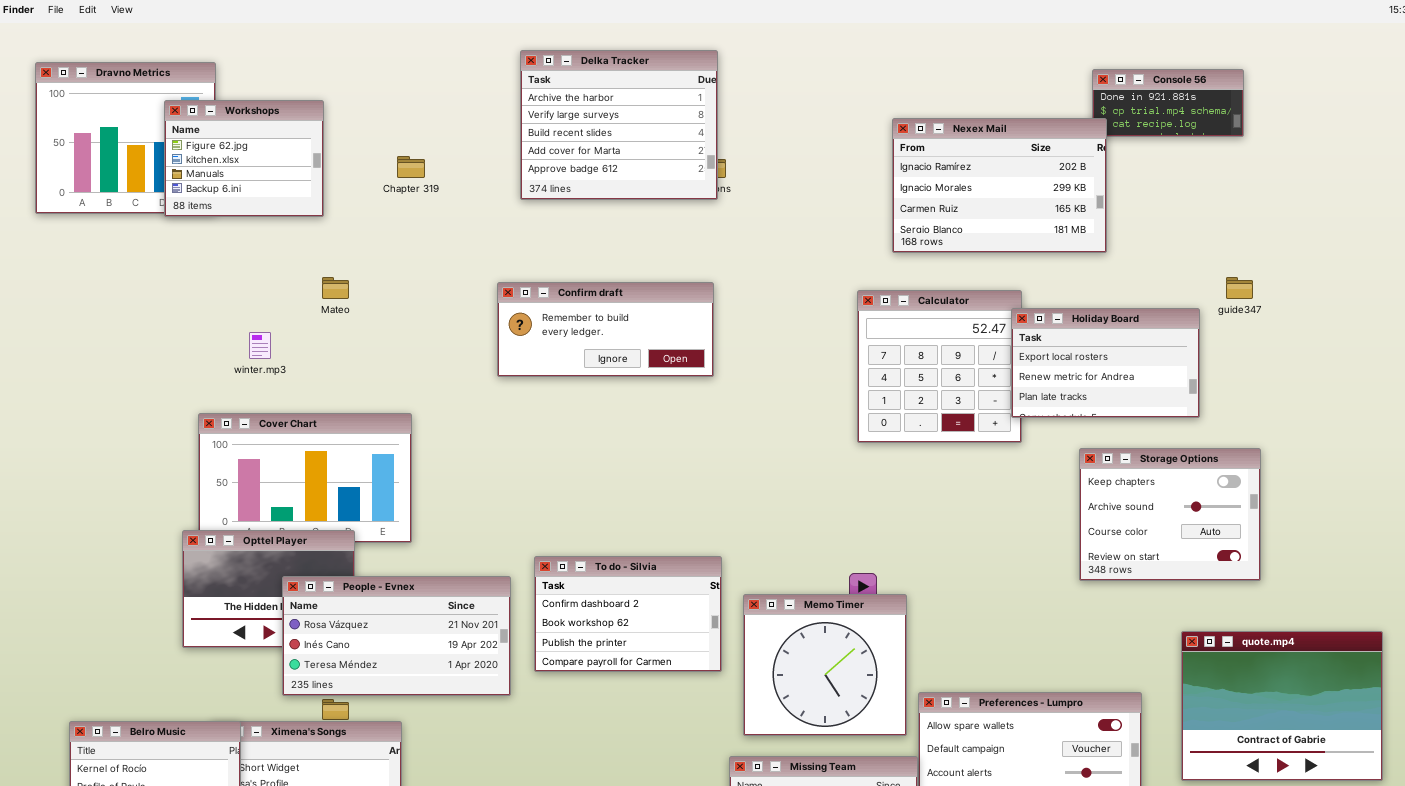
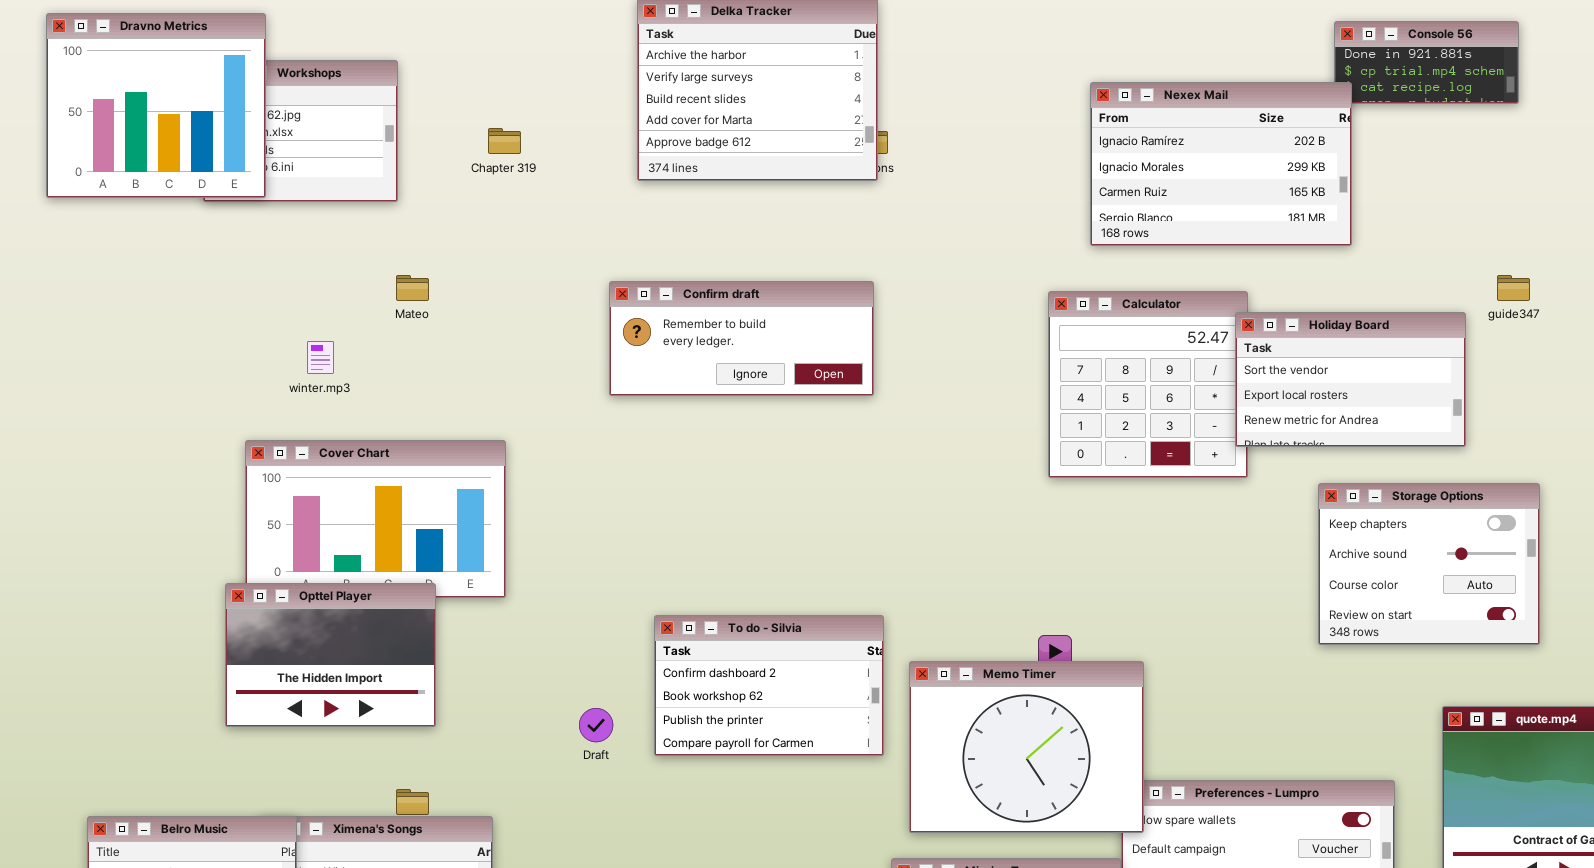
Dravno Metrics: [35,62,216,214] -> [46,13,266,198], raised
Holiday Board: [1011,308,1200,418] -> [1235,312,1466,447], scrolled up 1 row
People - Evnex: [282,576,511,696] -> none, closed
Memo Timer: [743,594,907,736] -> [909,661,1144,833], resized

